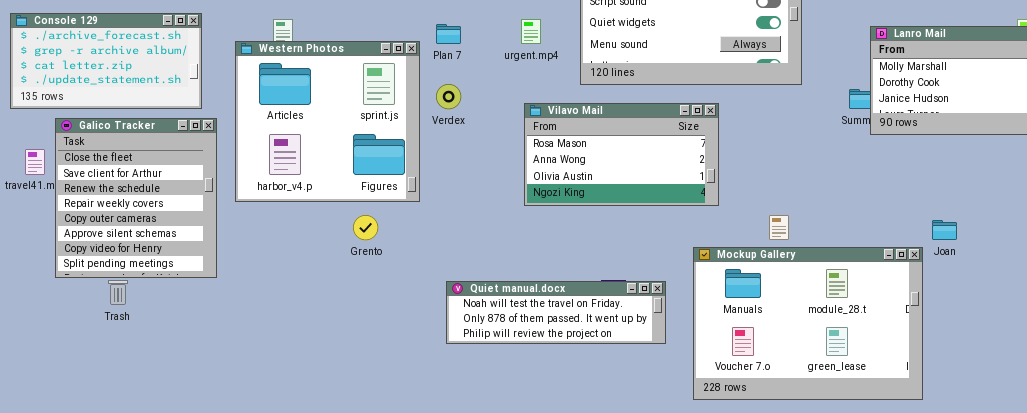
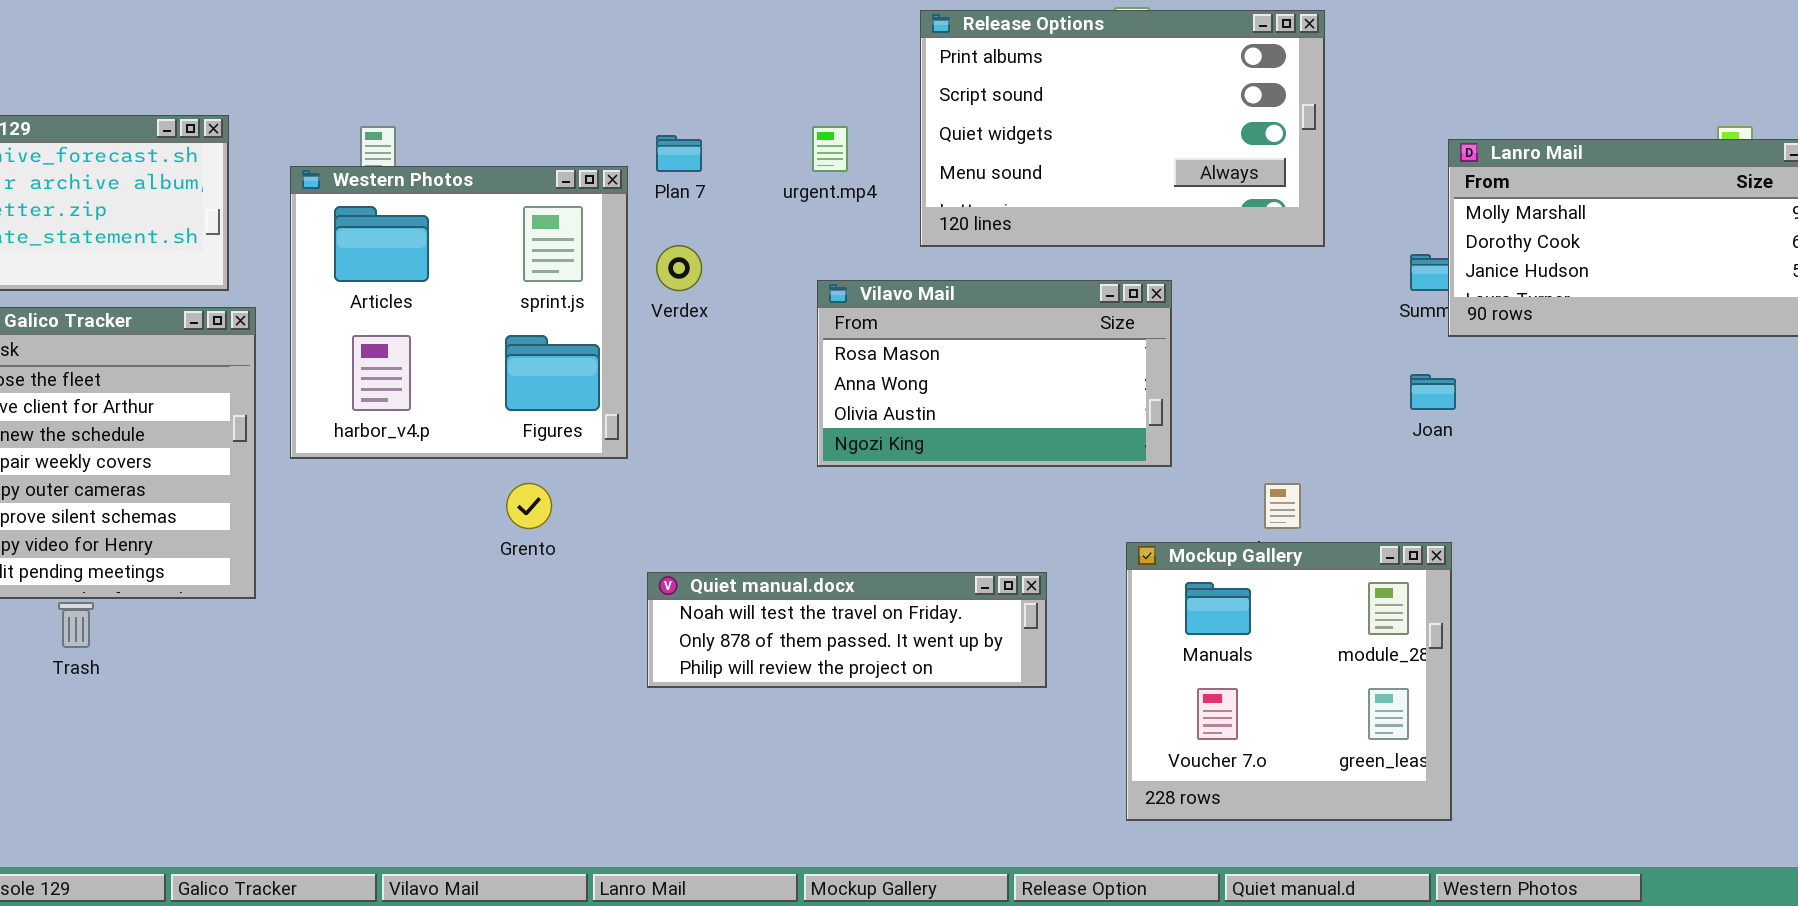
Joan: [932,220,957,240] -> [1410,374,1456,410], moved
Mockup Gallery: [693,247,923,400] -> [1126,542,1452,821], resized
Quiet manual.docx: [446,281,666,344] -> [647,572,1047,688], moved

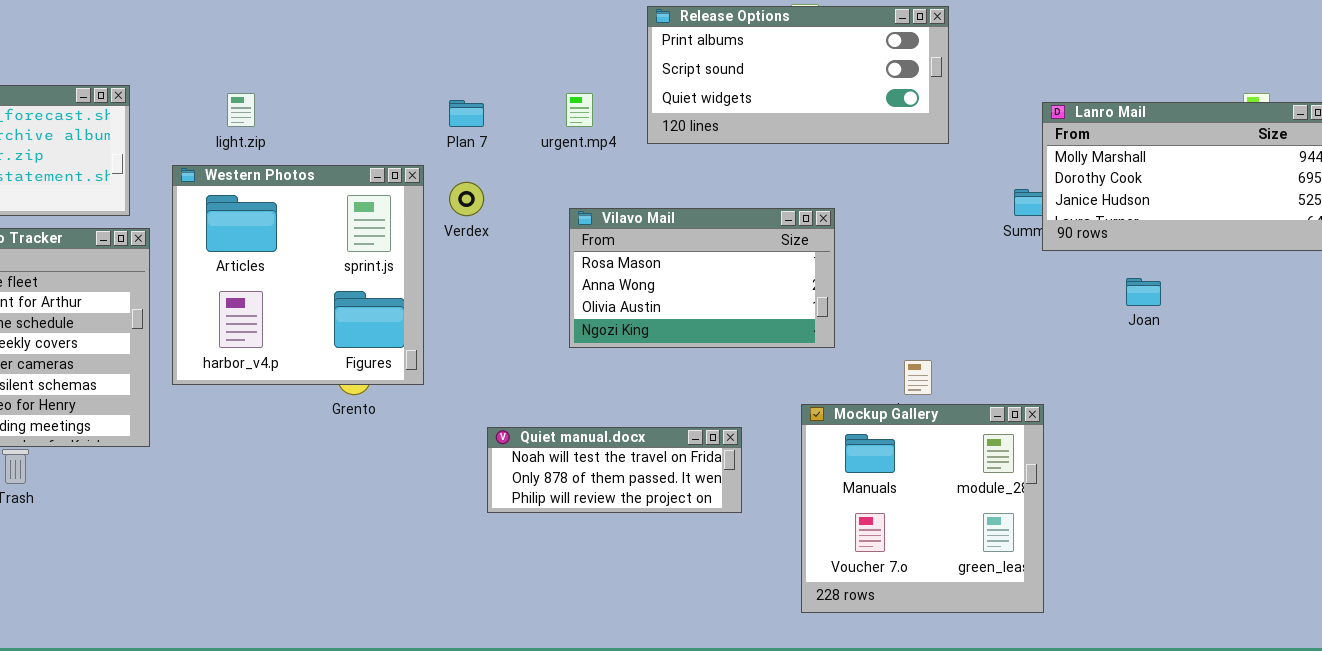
Release Options: [920,10,1325,247] -> [647,6,949,144], resized
Western Photos: [290,166,628,459] -> [172,165,424,385], moved
Joan: [1410,374,1456,410] -> [1126,278,1161,306], moved
Quiet manual.docx: [647,572,1047,688] -> [487,427,742,513], resized

